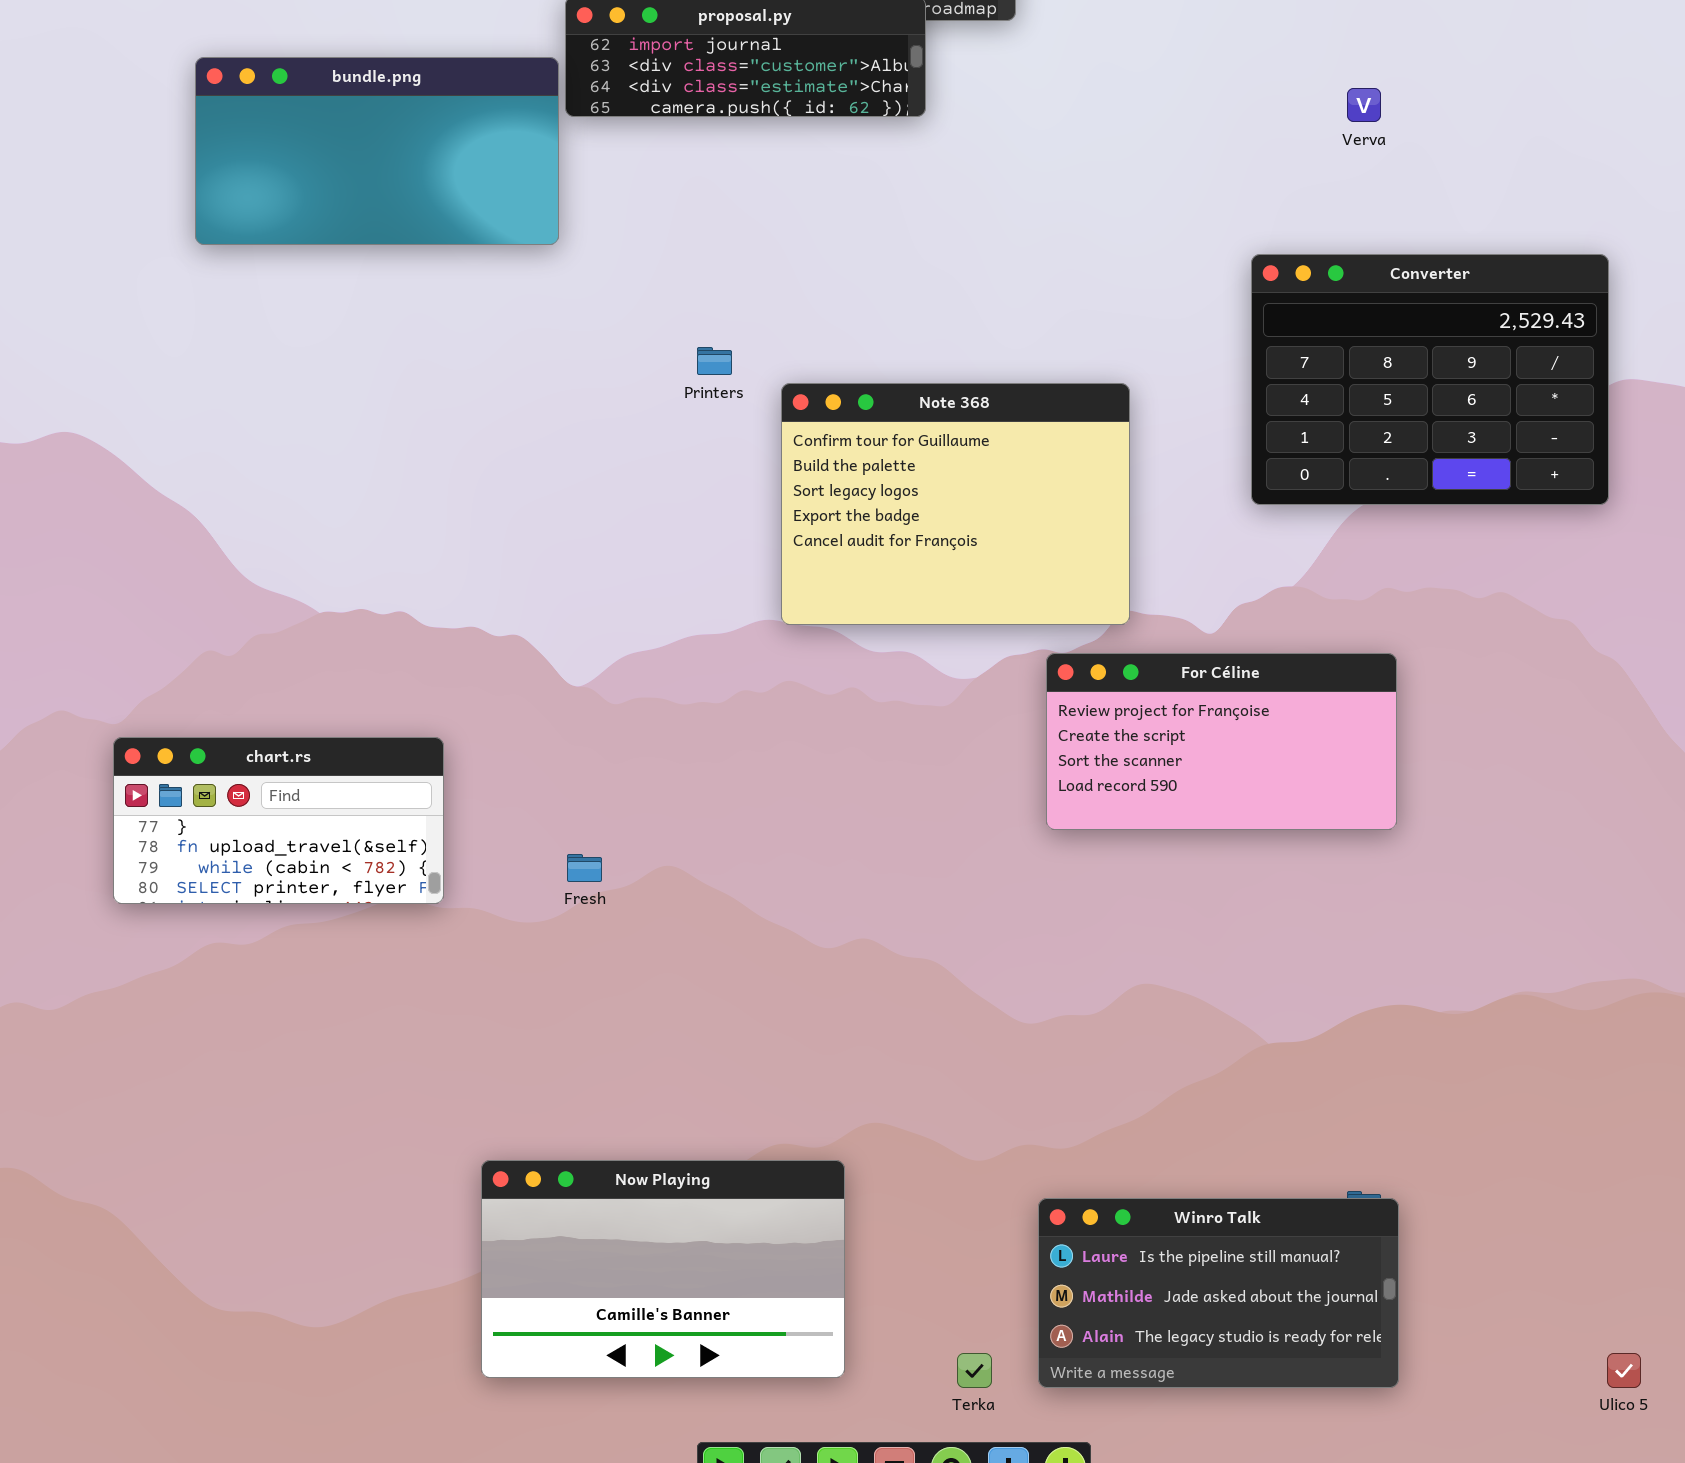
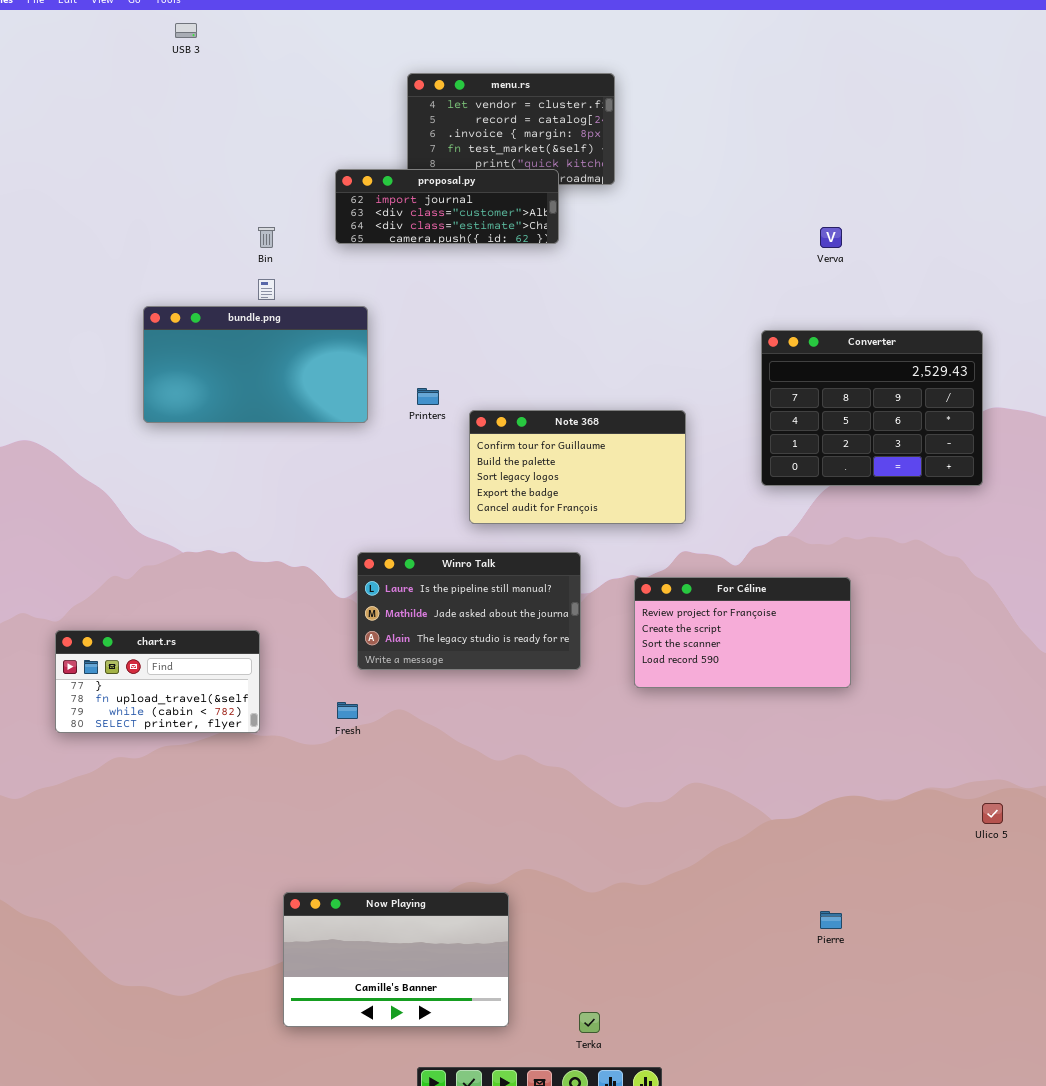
bundle.png: [195,57,559,245] -> [143,306,368,423], moved
Note 368: [781,383,1130,625] -> [469,410,686,524], resized
Winro Talk: [1038,1198,1399,1388] -> [357,552,581,670], moved
Ulico 5: [1607,1353,1641,1388] -> [982,803,1003,824], moved

